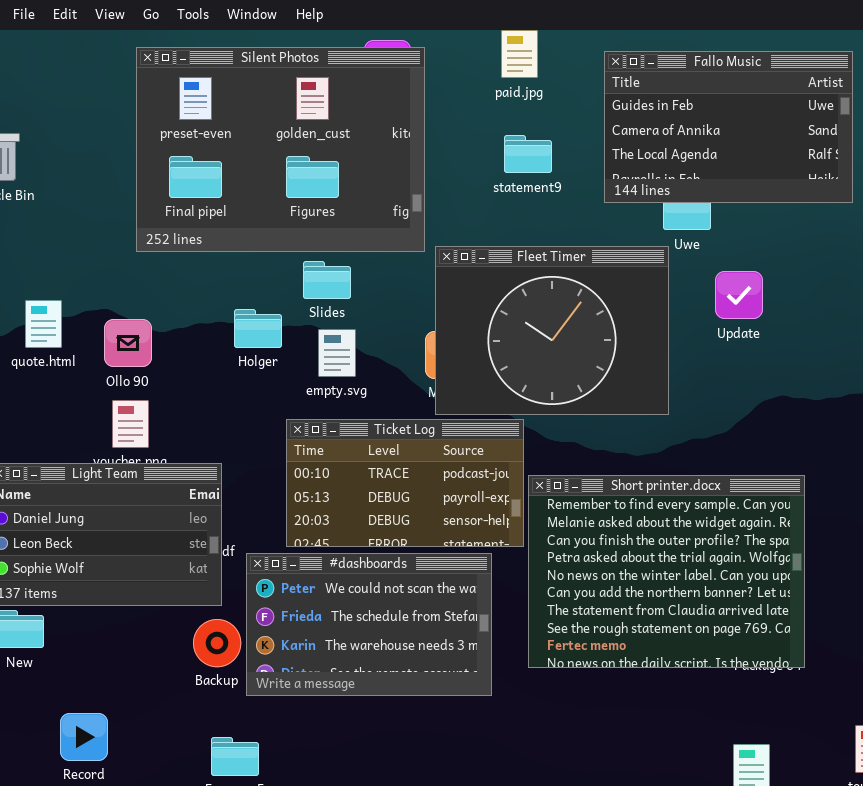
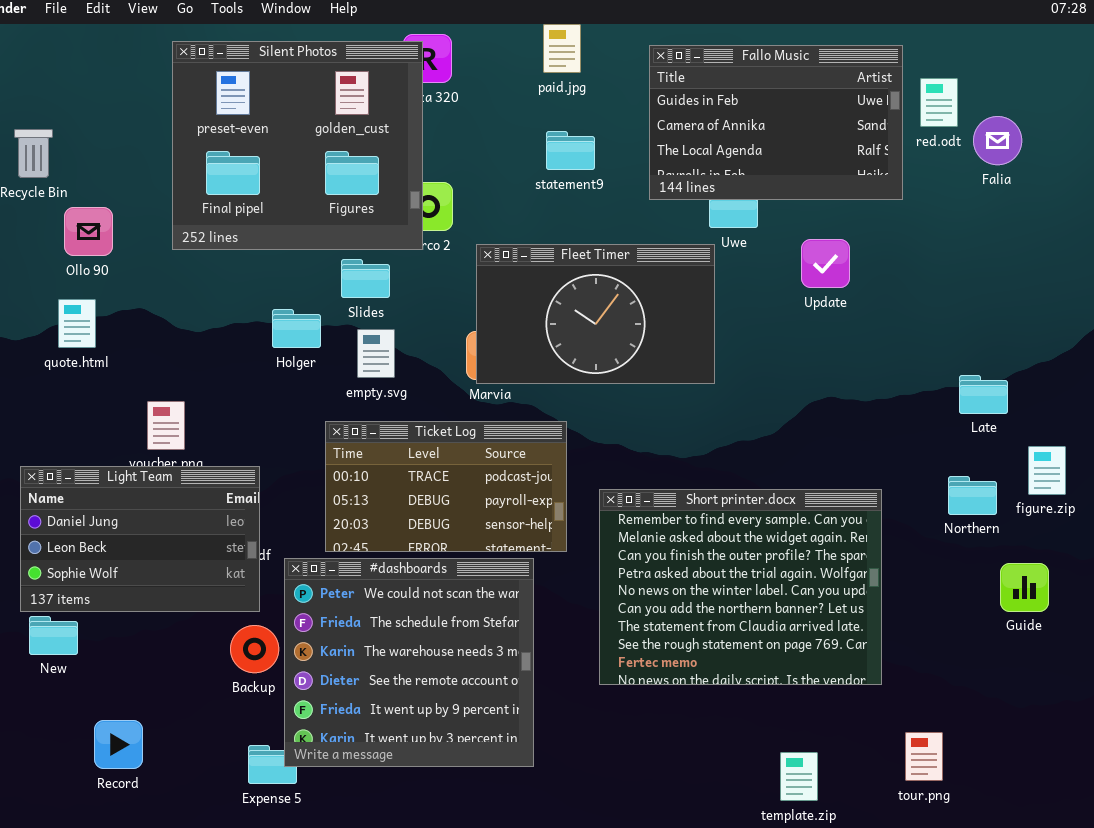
Silent Photos: [136,47,425,252] -> [172,41,423,250], resized
Fleet Timer: [435,246,669,415] -> [476,244,715,384], resized
Update: [715,271,763,319] -> [801,239,850,288], moved
Ollo 90: [104,319,152,367] -> [64,207,113,256], moved
Short printer.docx: [528,475,805,668] -> [599,489,882,685], moved
#dashboards: [246,553,492,696] -> [284,558,534,767], resized

